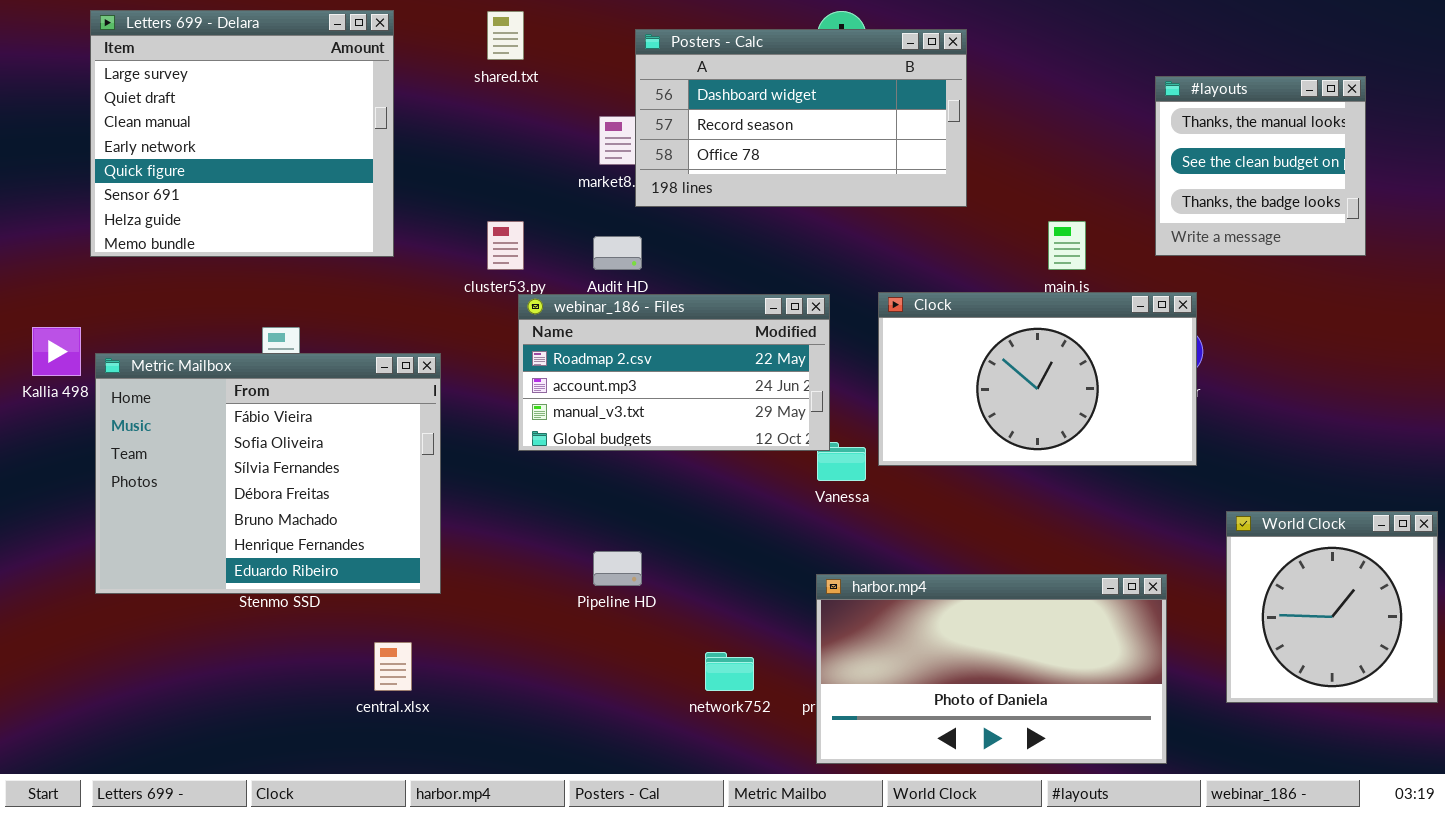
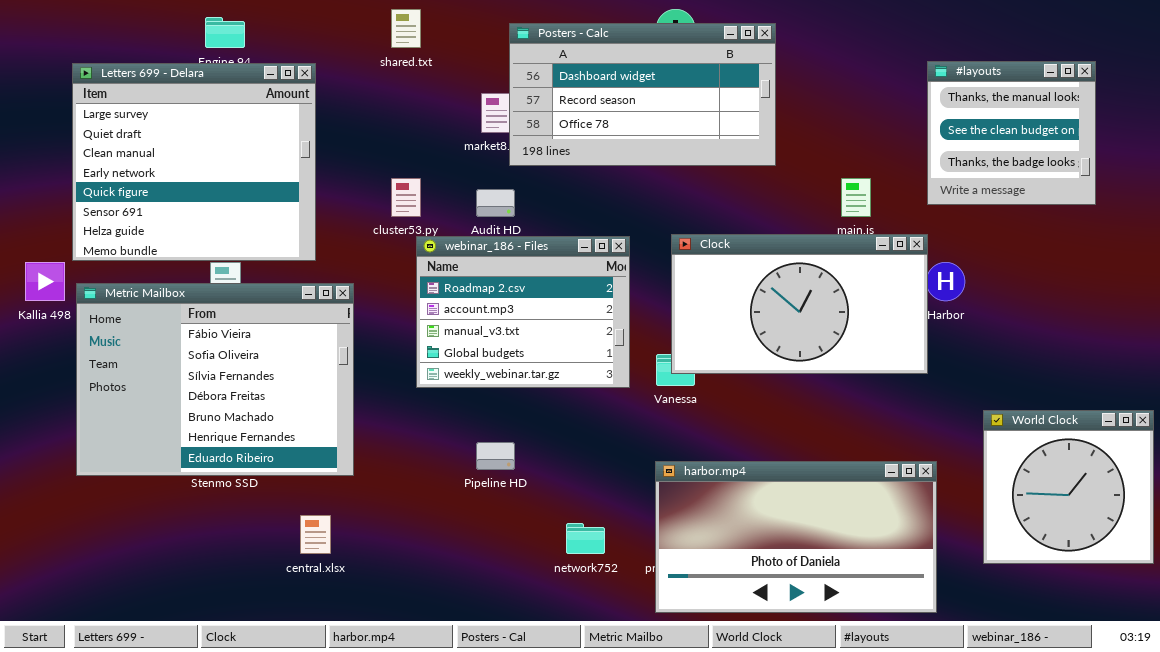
Letters 699 - Delara: [90,10,394,257] -> [72,63,316,261], moved
Clock: [878,292,1197,466] -> [671,234,928,374], moved
webinar_186 - Files: [518,294,830,451] -> [416,236,630,388], resized

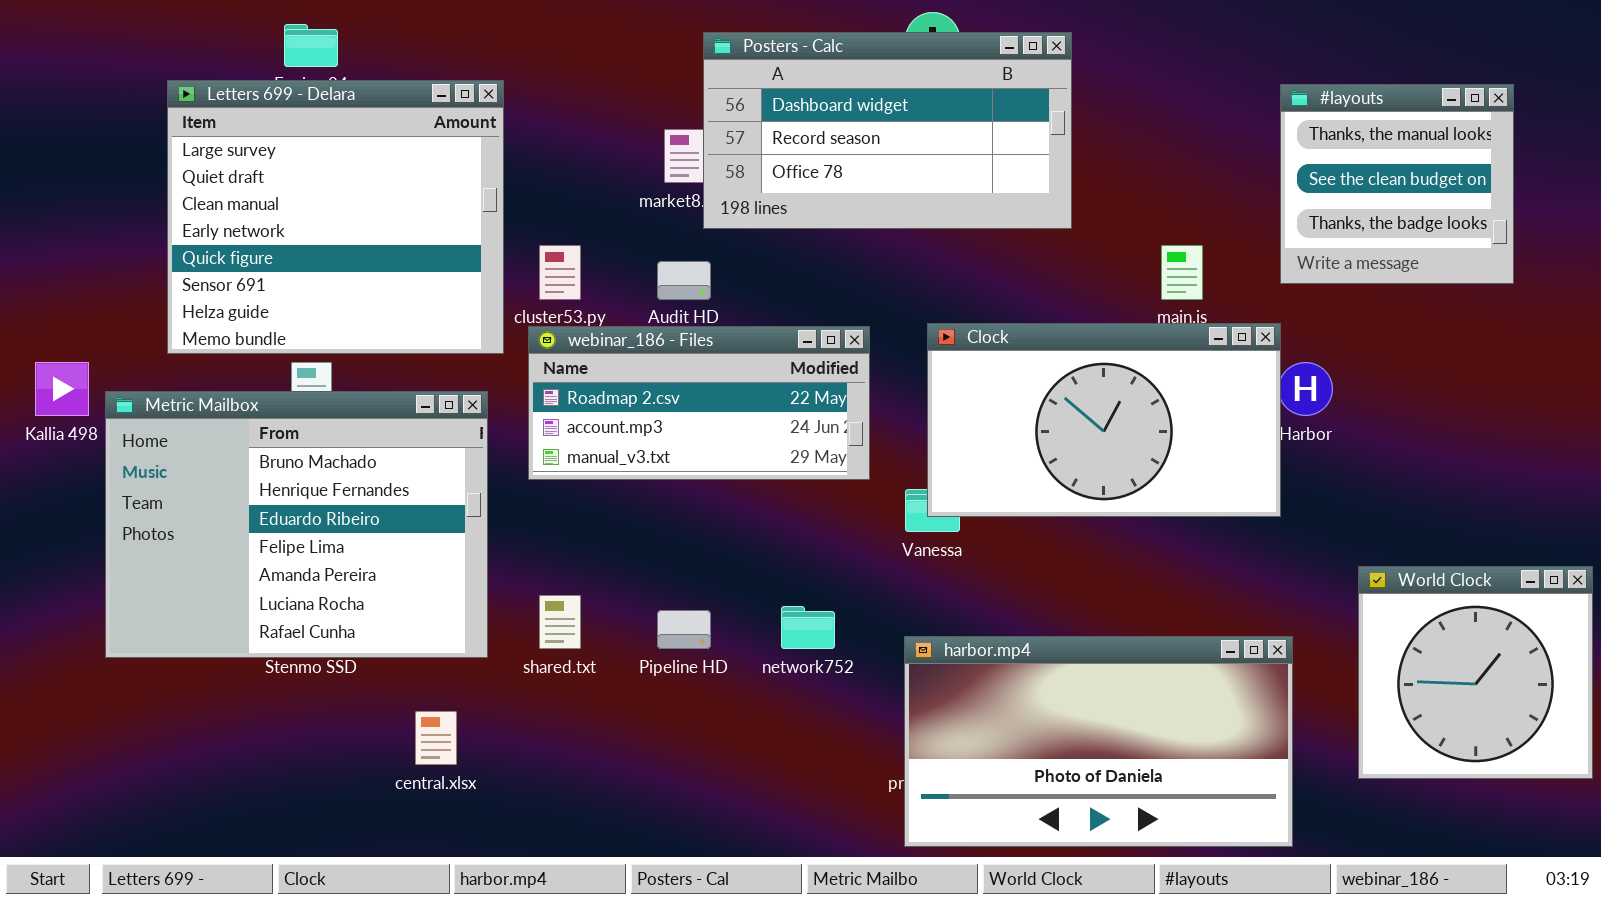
shared.txt: [391,9,421,48] -> [539,595,581,649], moved
Letters 699 - Delara: [72,63,316,261] -> [167,80,504,354], moved
webinar_186 - Files: [416,236,630,388] -> [528,326,870,480], resized
Metric Mailbox: [76,283,354,476] -> [105,391,488,658], scrolled down 4 rows
network752: [566,523,605,554] -> [781,606,835,649], moved

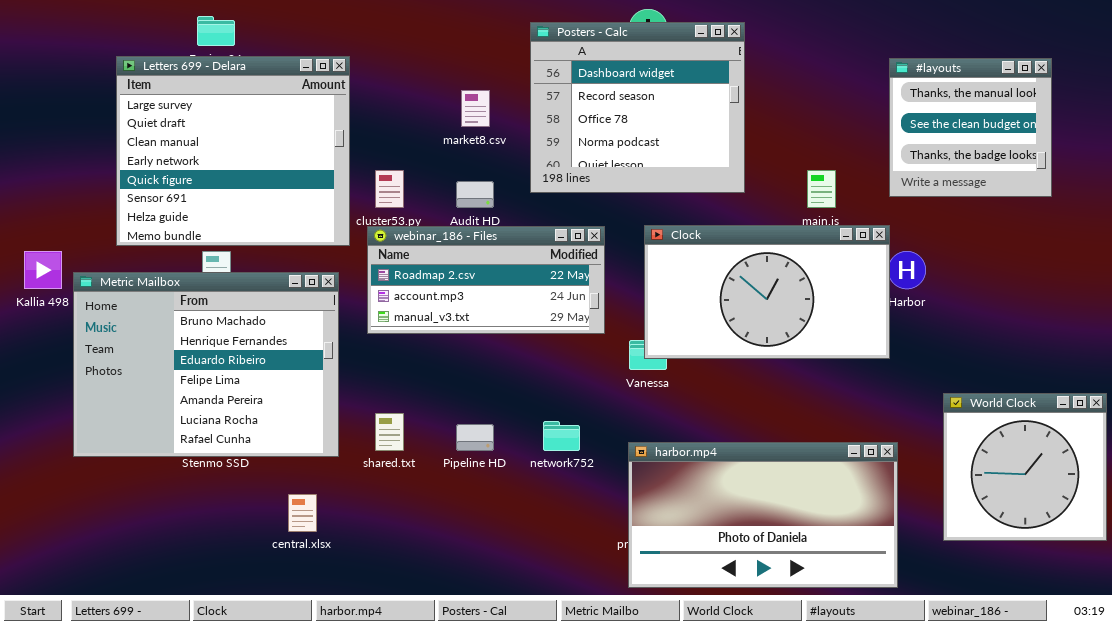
Posters - Calc: [703,32,1072,229] -> [530,22,745,193], resized

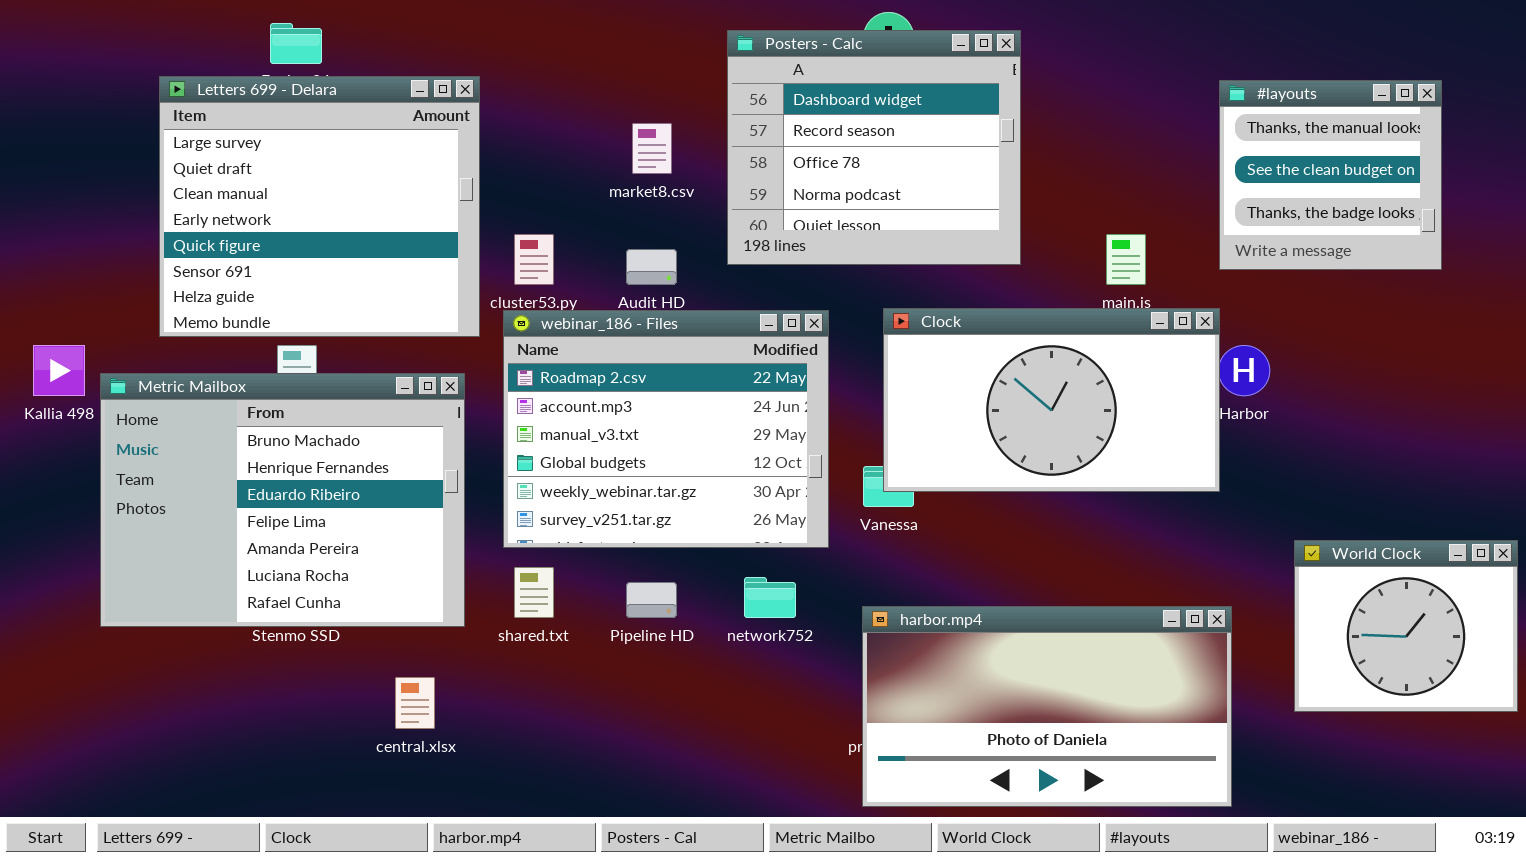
webinar_186 - Files: [367,226,605,334] -> [503,310,829,548], resized
World Clock: [943,393,1107,541] -> [1294,540,1518,712], resized

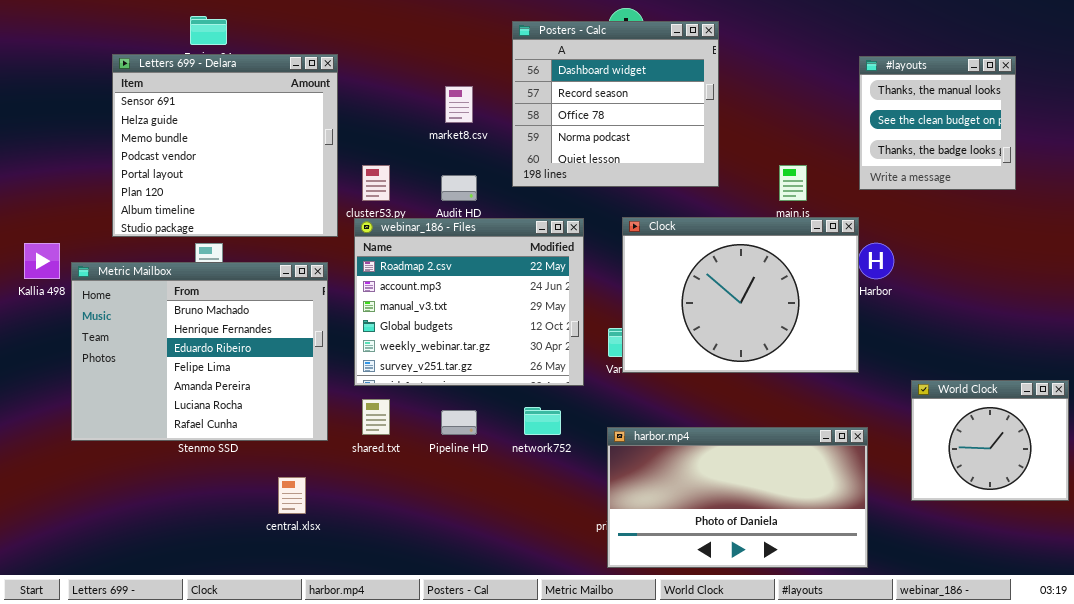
Letters 699 - Delara: [159,76,480,337] -> [112,54,338,237], scrolled down 5 rows
Clock: [883,308,1220,492] -> [622,217,859,373], resized

